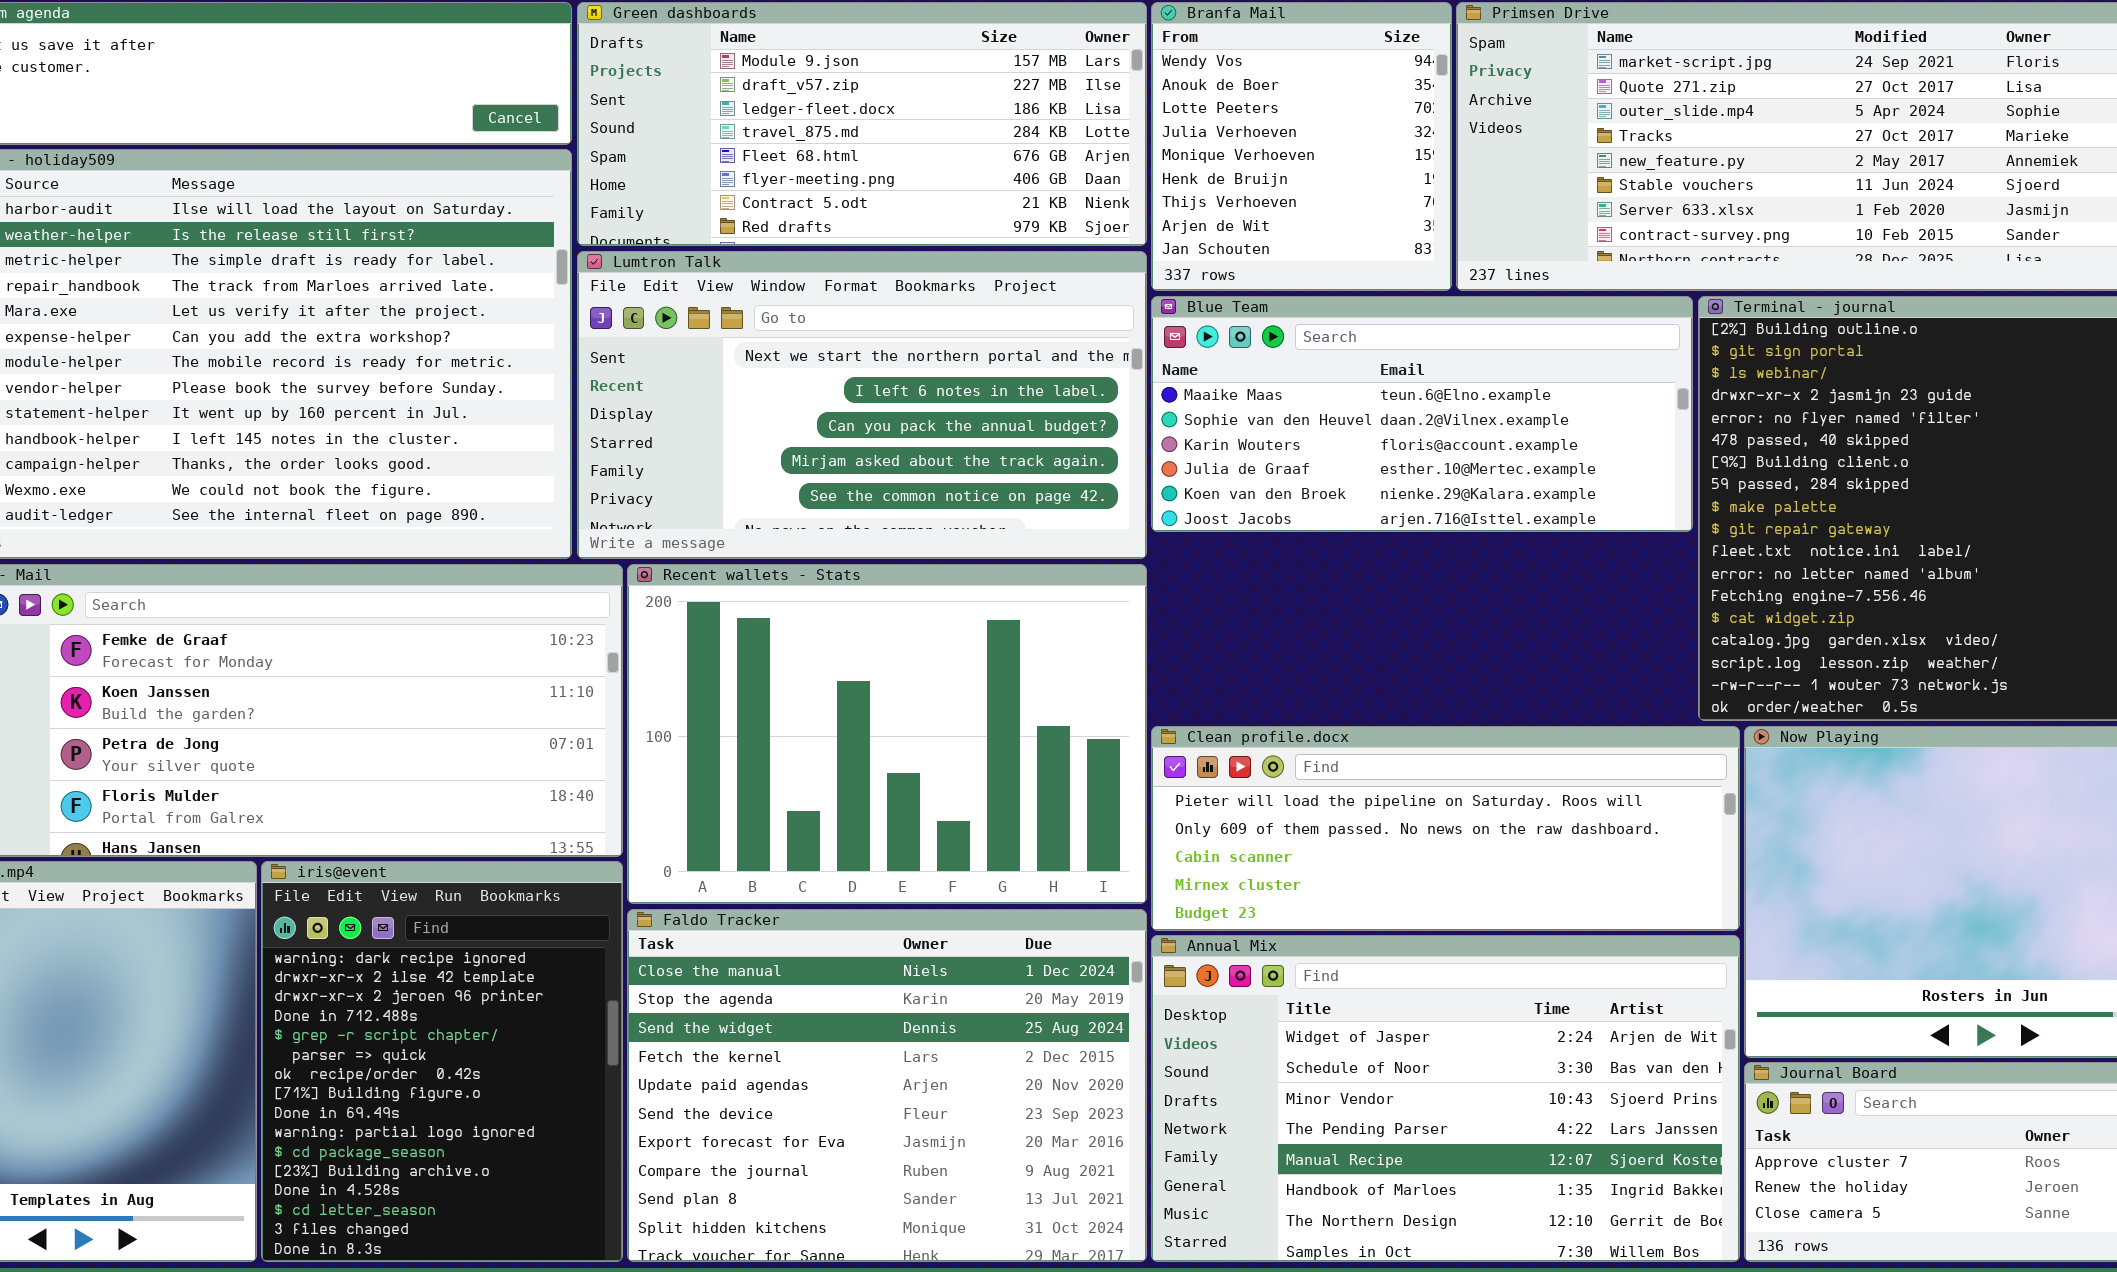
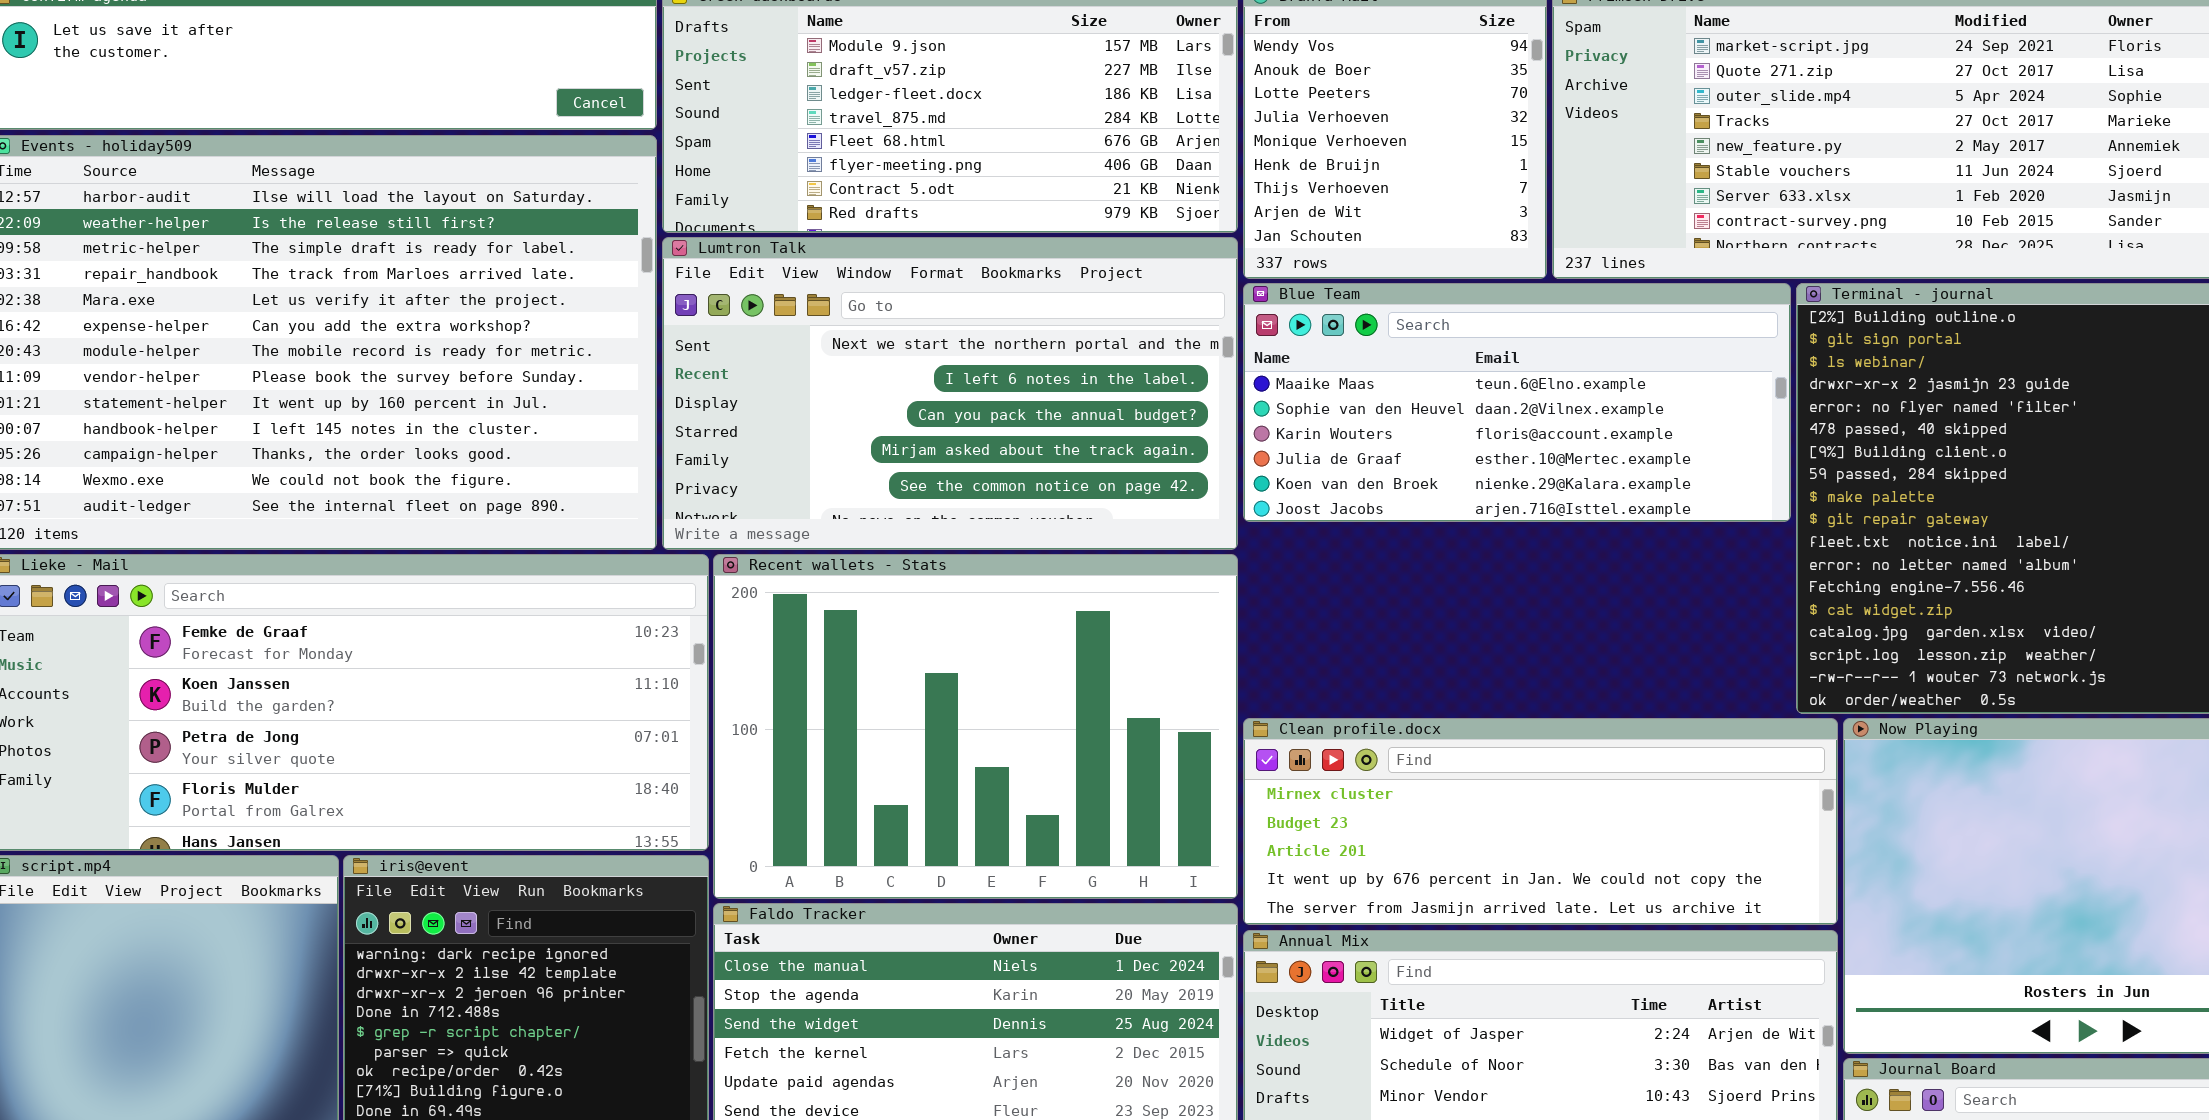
Clean profile.docx: [1151,726,1740,931] -> [1243,718,1838,925], scrolled down 3 rows

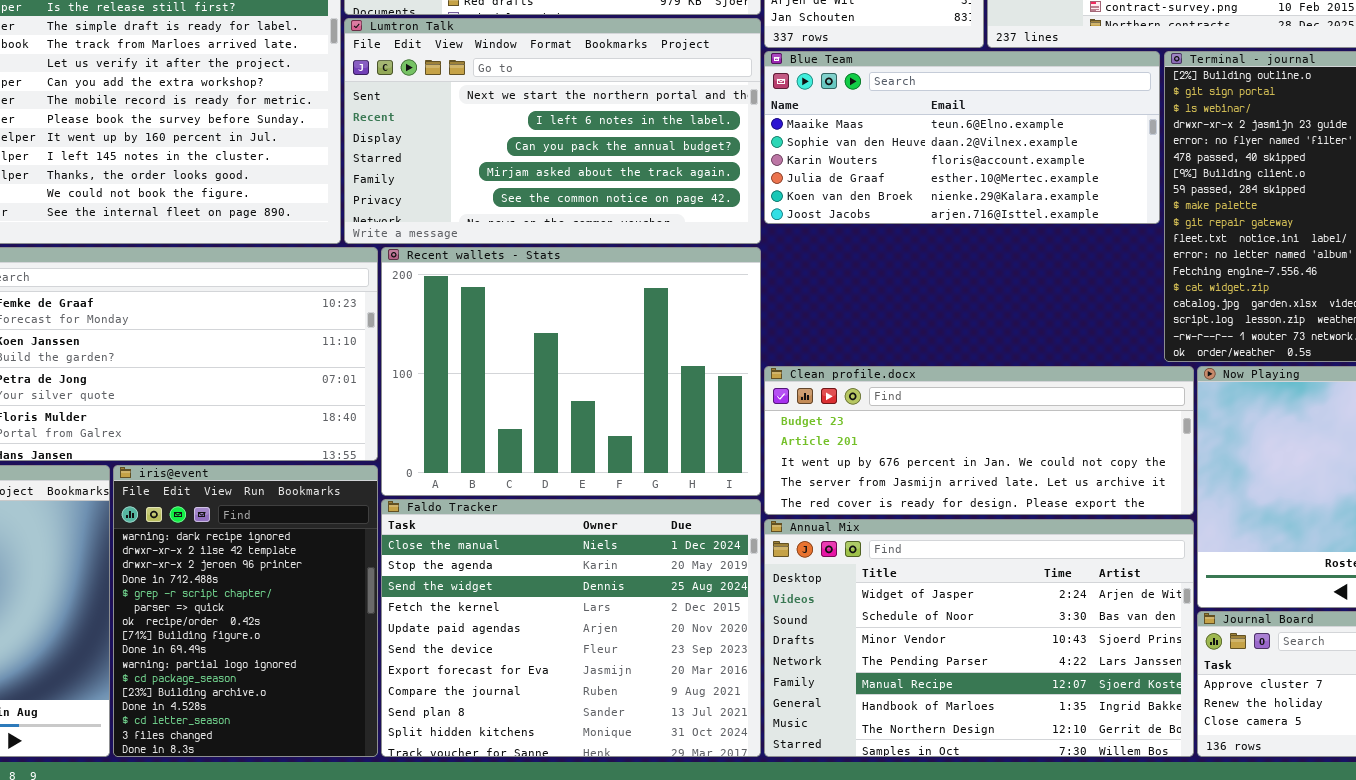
Clean profile.docx: [1243,718,1838,925] -> [764,366,1194,515], scrolled down 1 row

